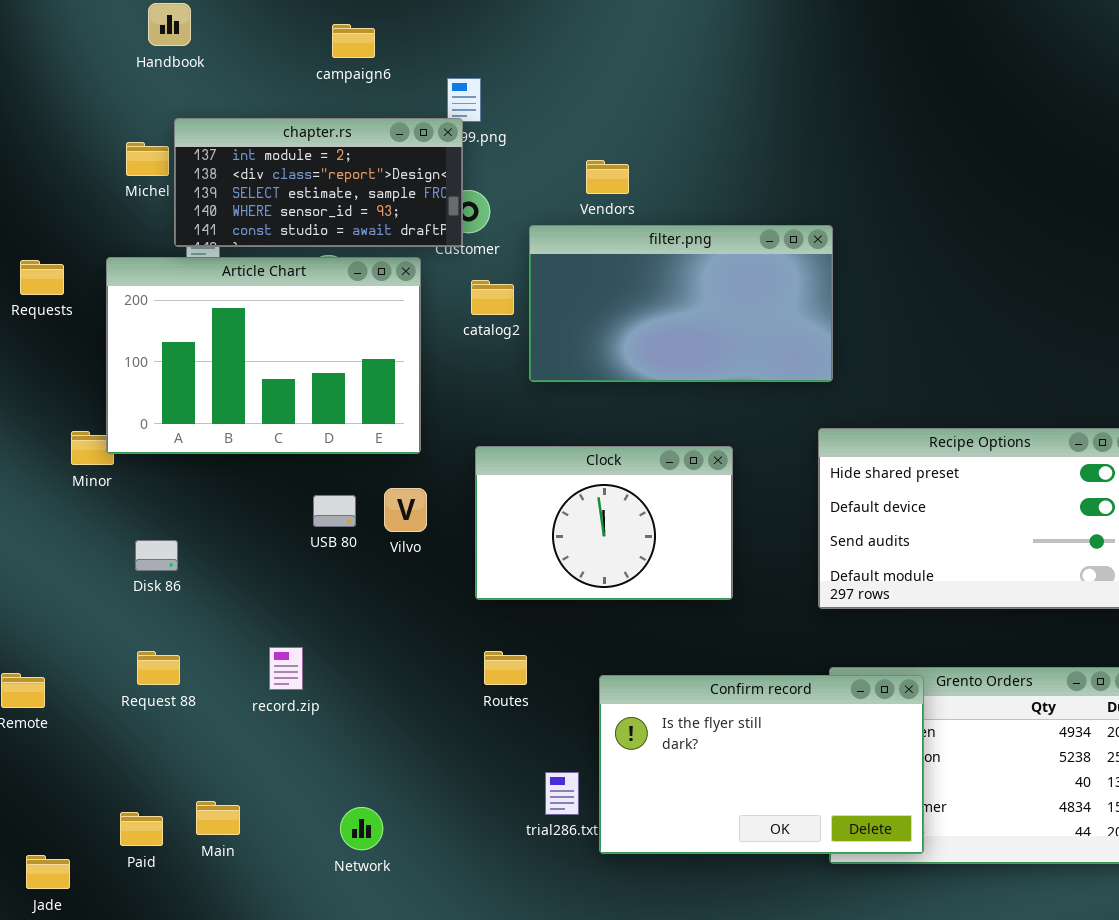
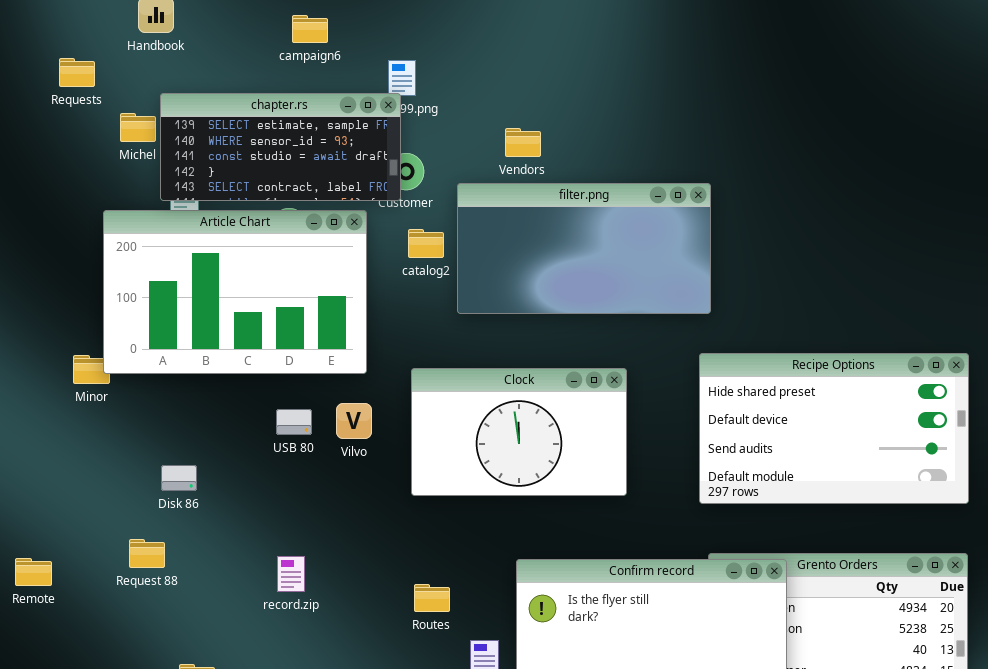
chapter.rs: [174,118,463,247] -> [160,93,401,201], scrolled down 2 rows
Requests: [20,260,64,295] -> [59,58,95,87], moved
Disk 86: [135,540,178,571] -> [161,465,197,491], moved
record.zip: [269,647,303,690] -> [277,556,305,592], moved
Routes: [484,651,527,685] -> [414,584,450,612], moved

